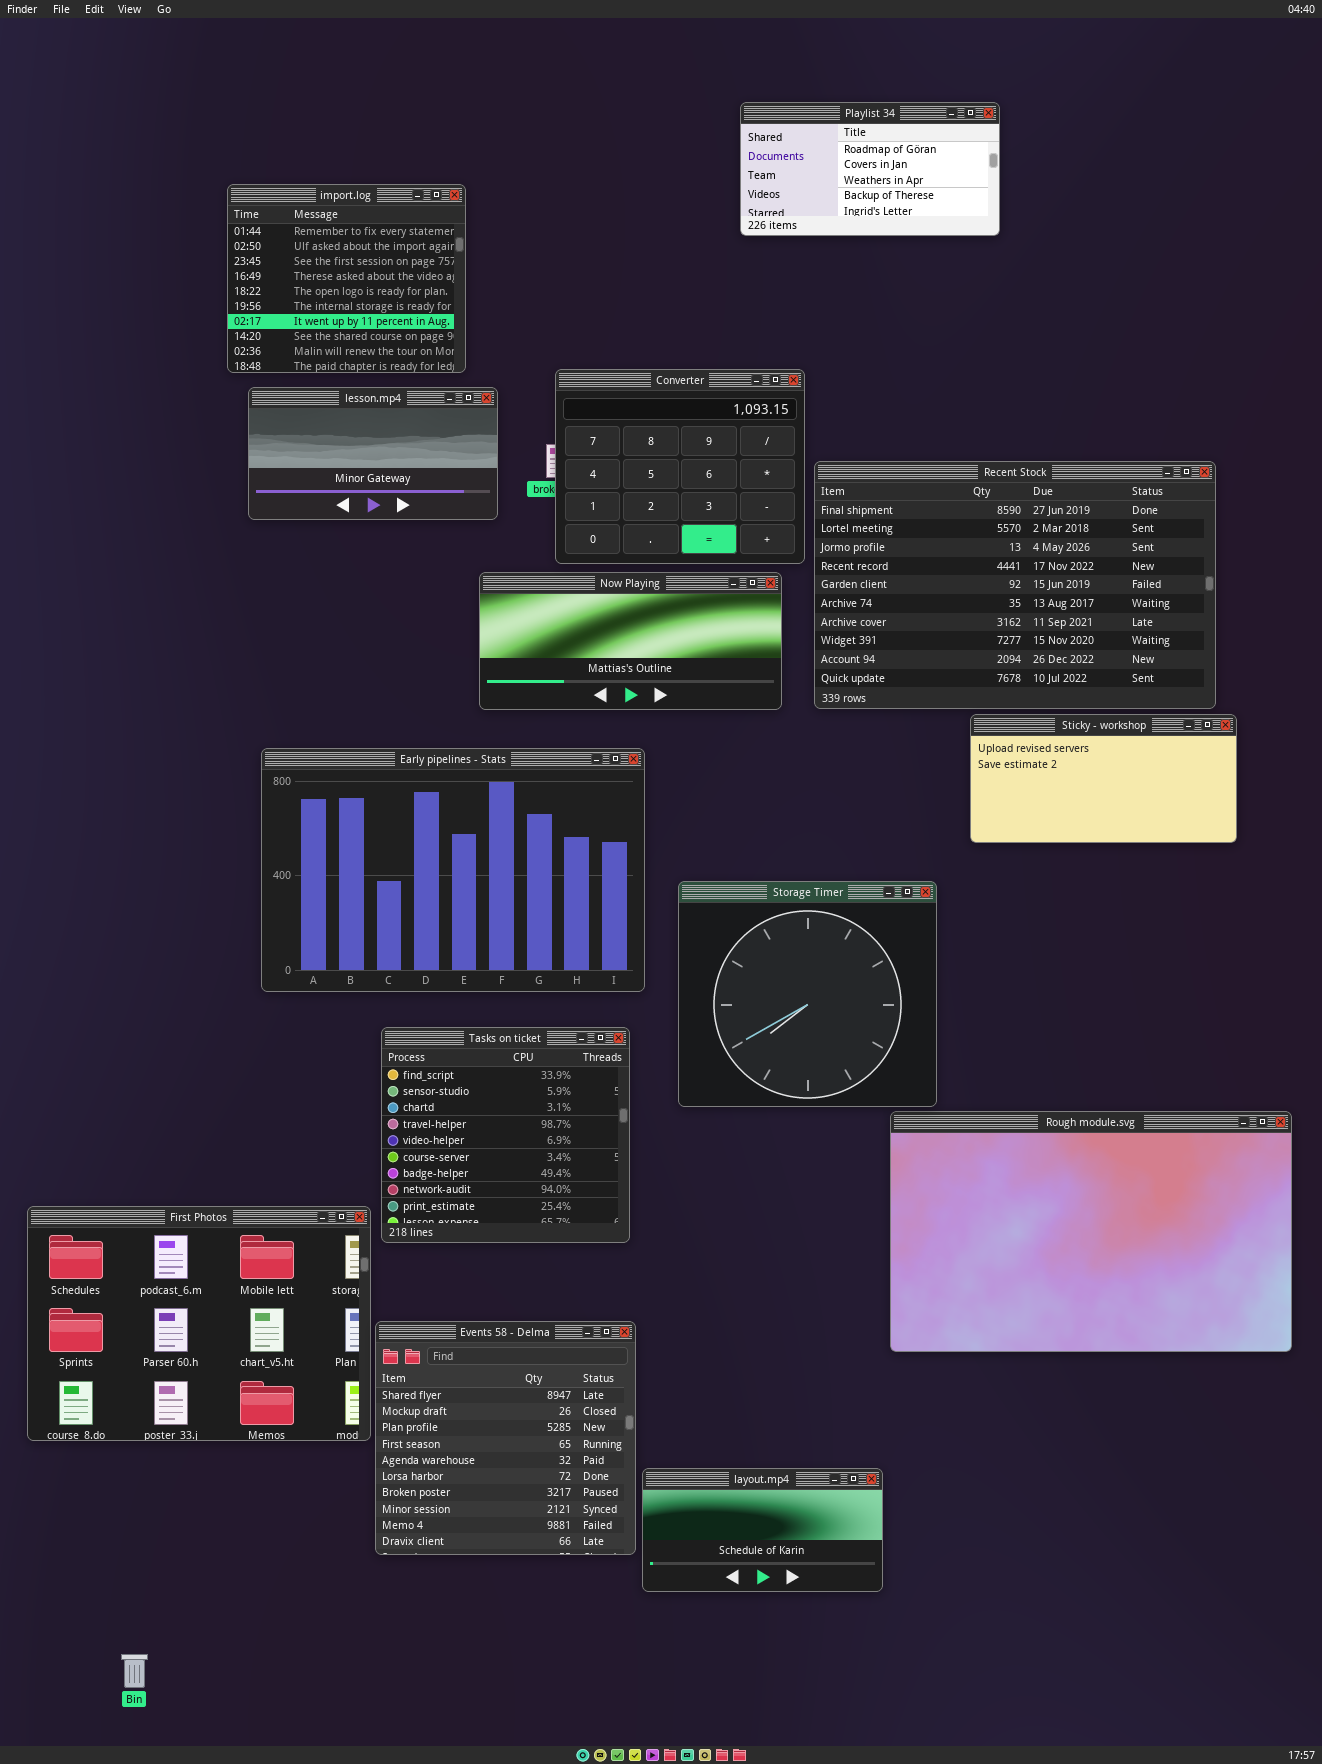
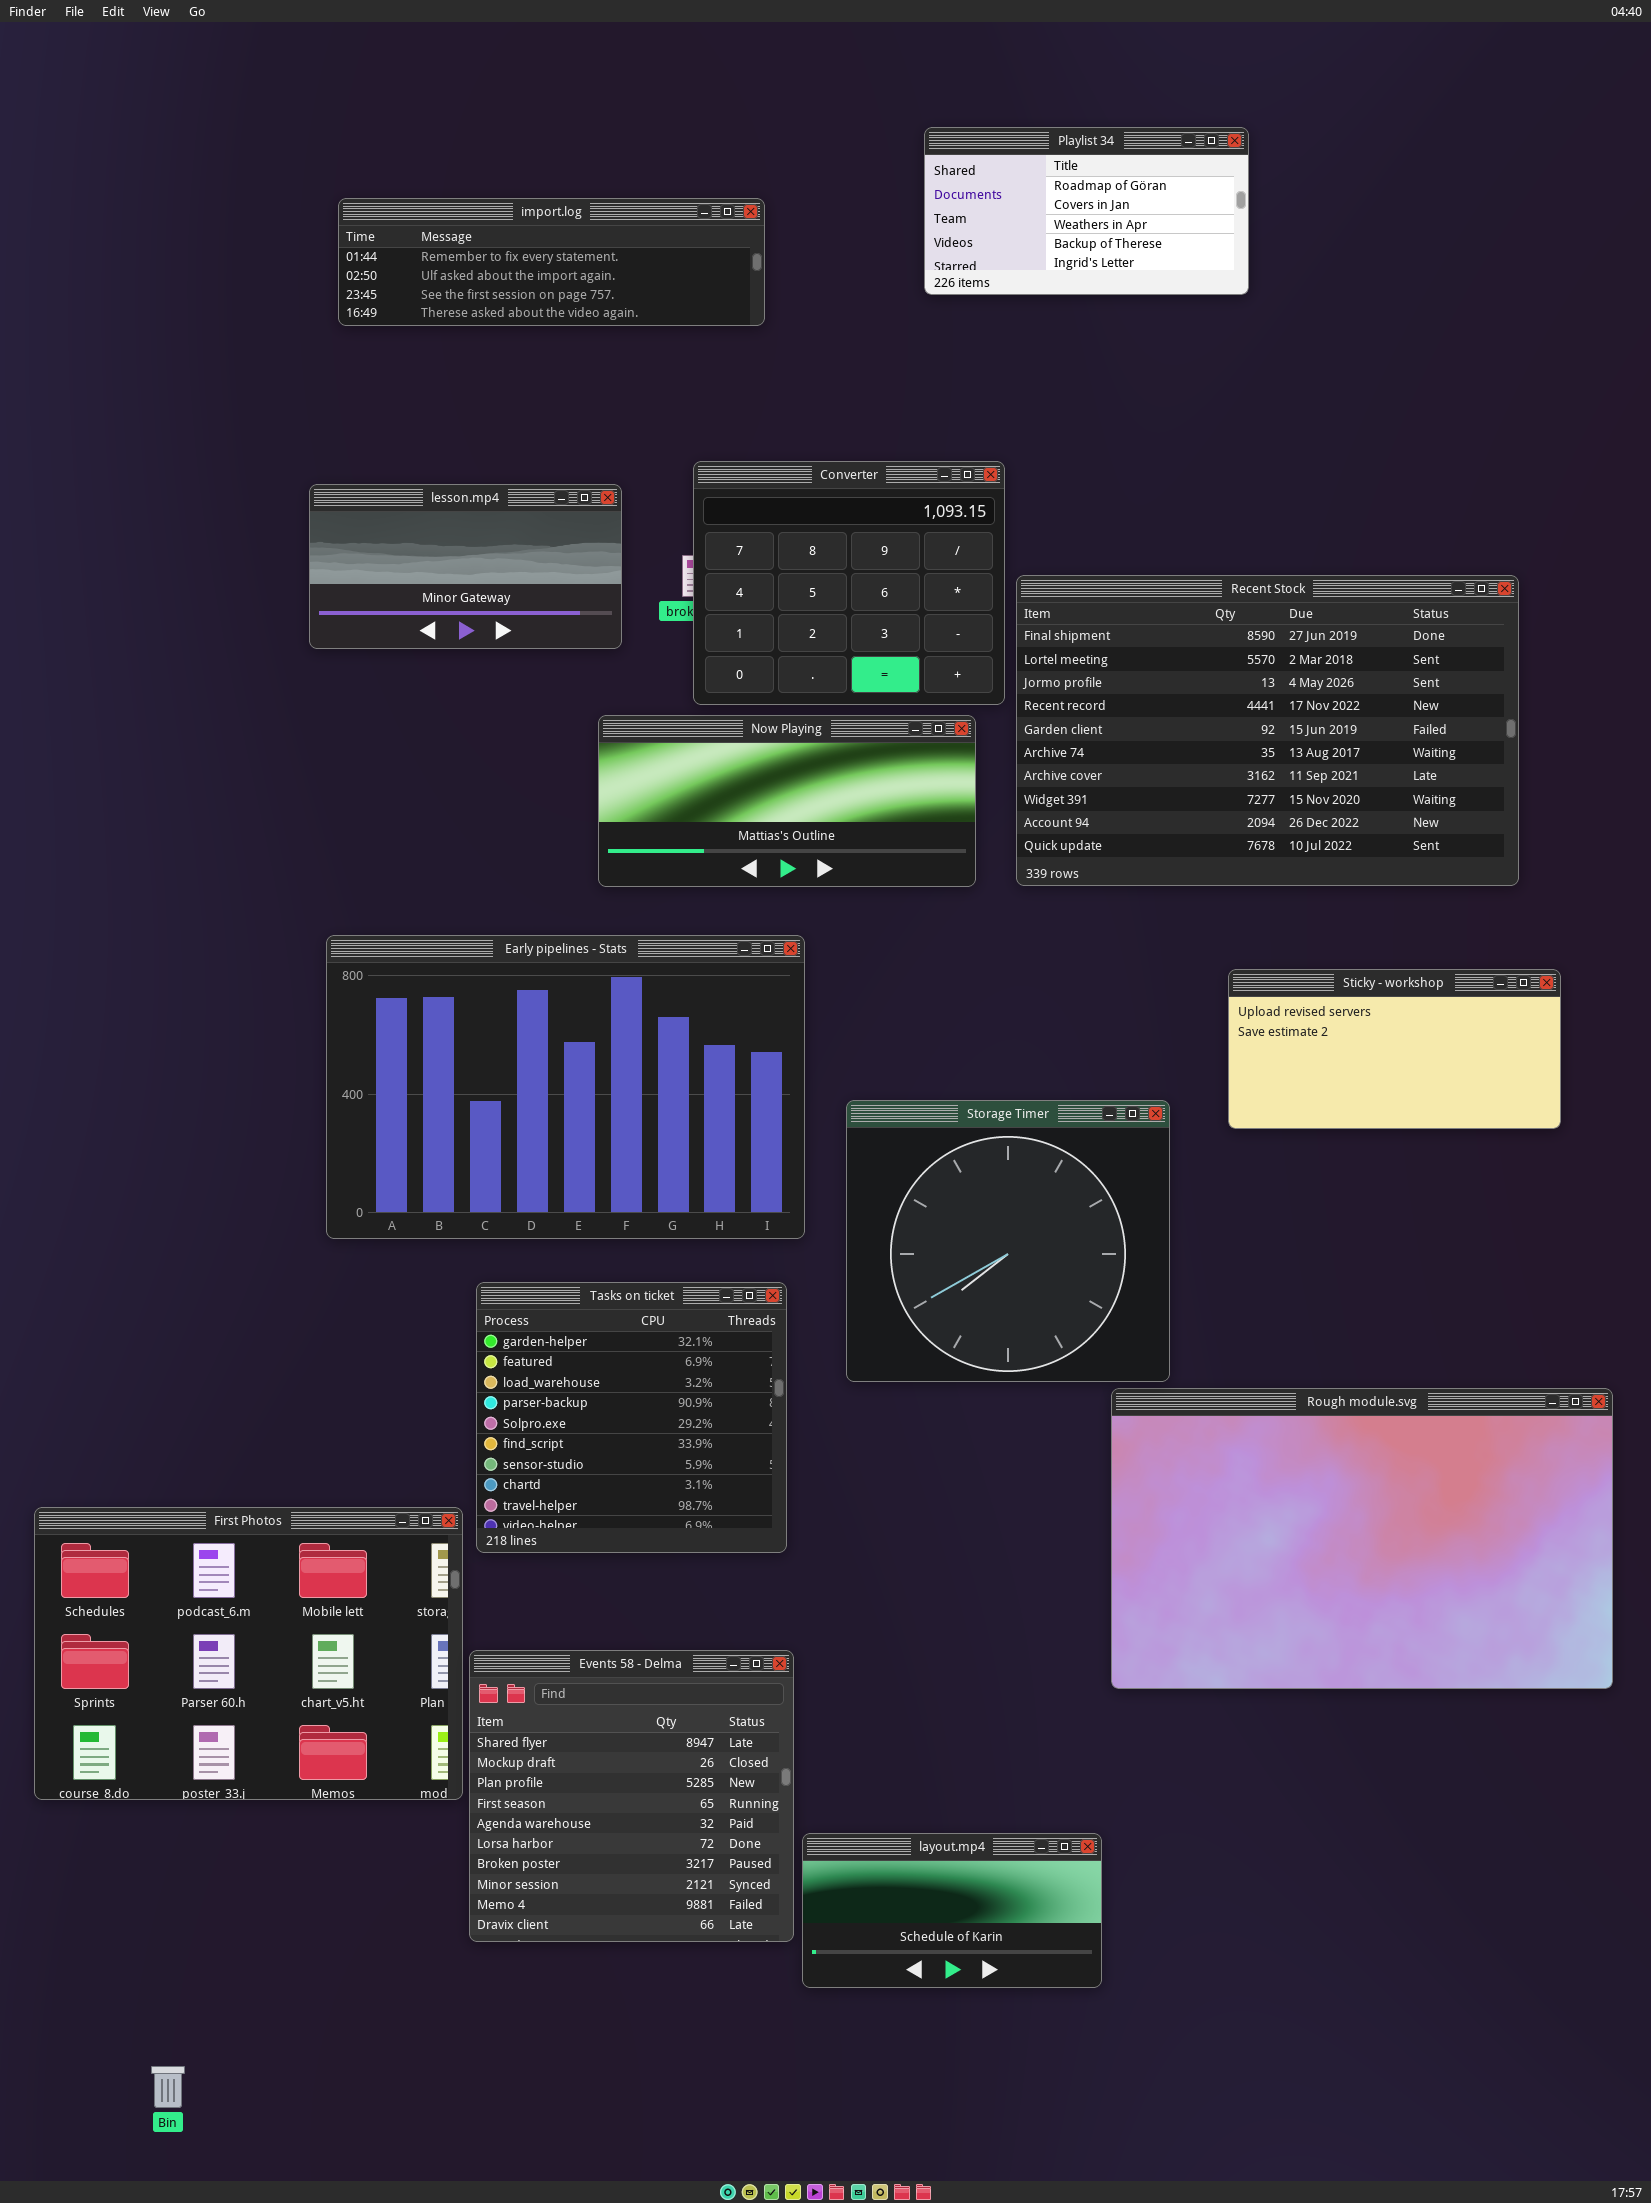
import.log: [227,184,466,373] -> [338,198,765,326], moved, resized
Sticky - workshop: [970,714,1237,843] -> [1228,969,1561,1129], moved
Tasks on ticket: [381,1027,630,1243] -> [476,1282,787,1553], scrolled up 5 rows

